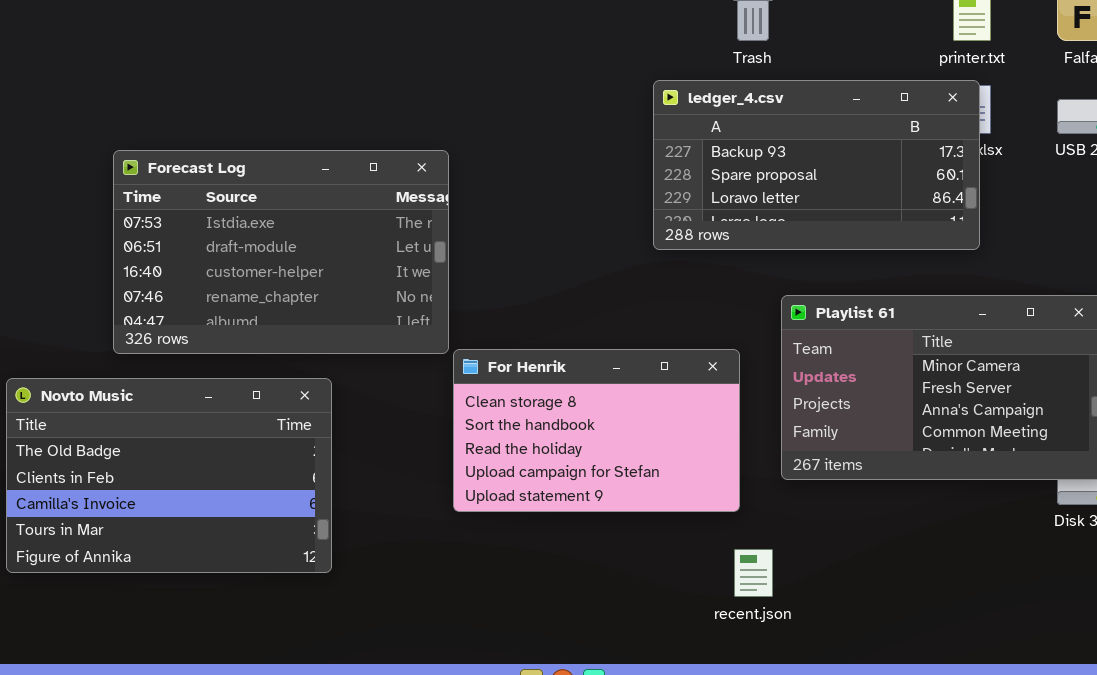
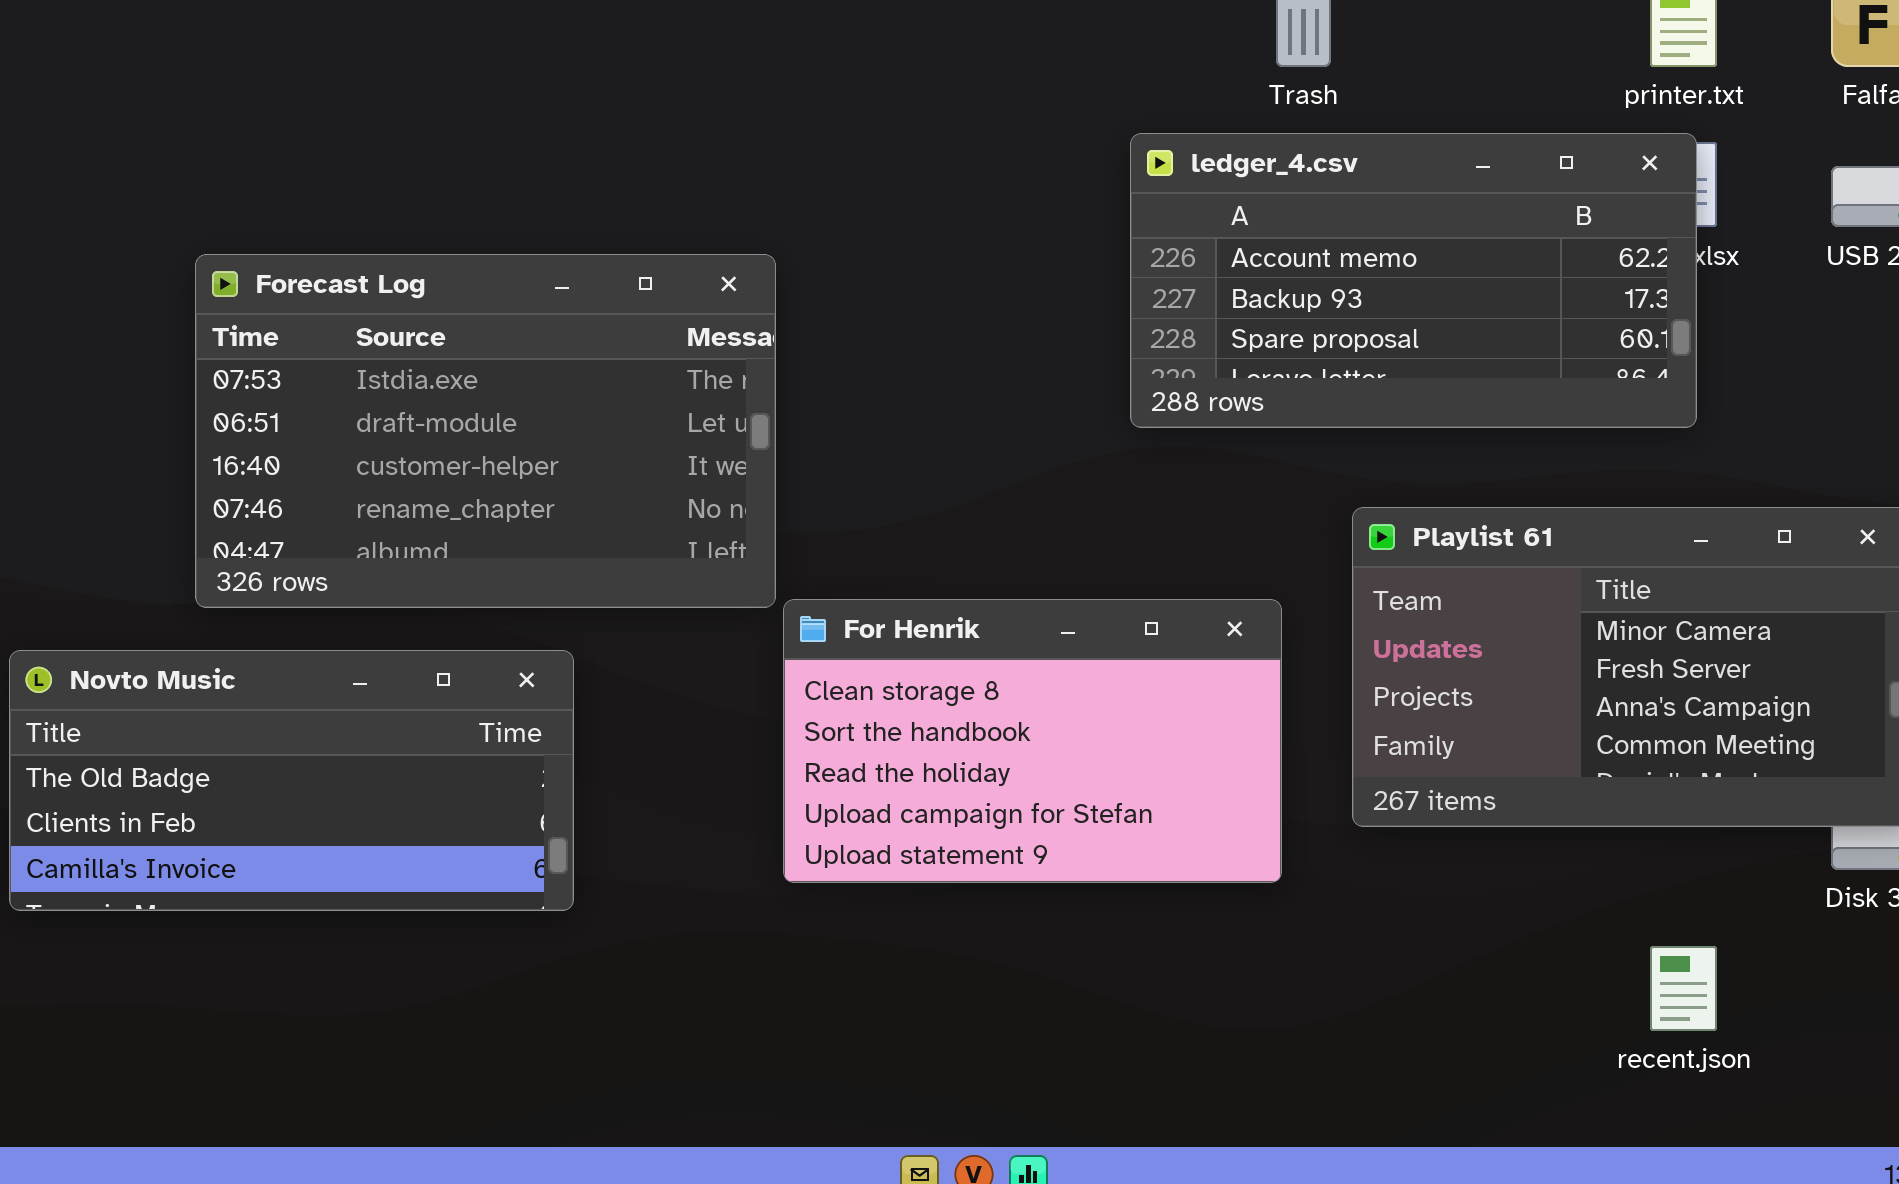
ledger_4.csv: [653,80,980,250] -> [1130,133,1697,428], scrolled up 1 row
Novto Music: [6,378,332,573] -> [9,650,574,911], resized
recent.json: [734,549,773,597] -> [1650,946,1717,1031], moved

